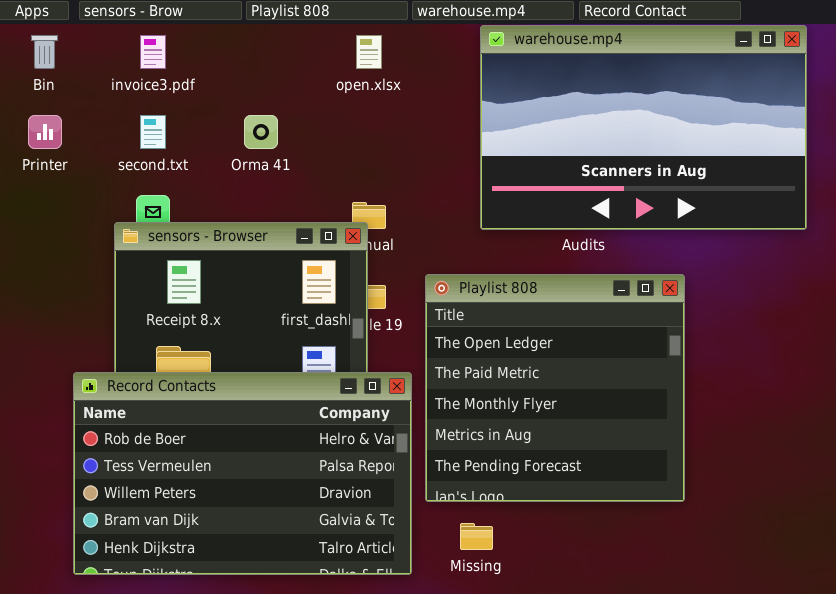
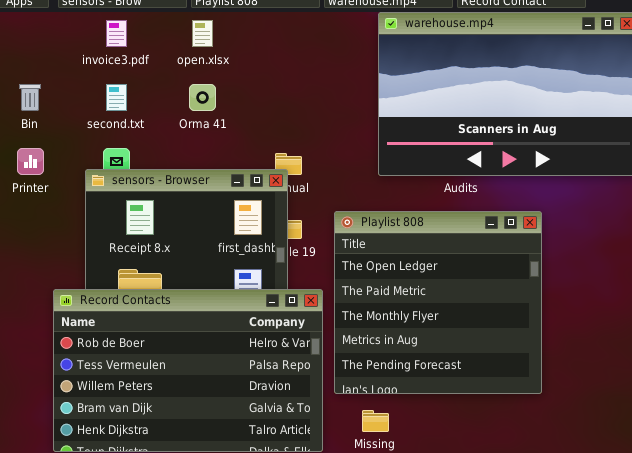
Bin: [31,35,58,69] -> [19,84,41,111], moved
open.xlsx: [356,35,382,69] -> [192,20,213,47], moved
Printer: [28,115,62,149] -> [17,148,44,175], moved

